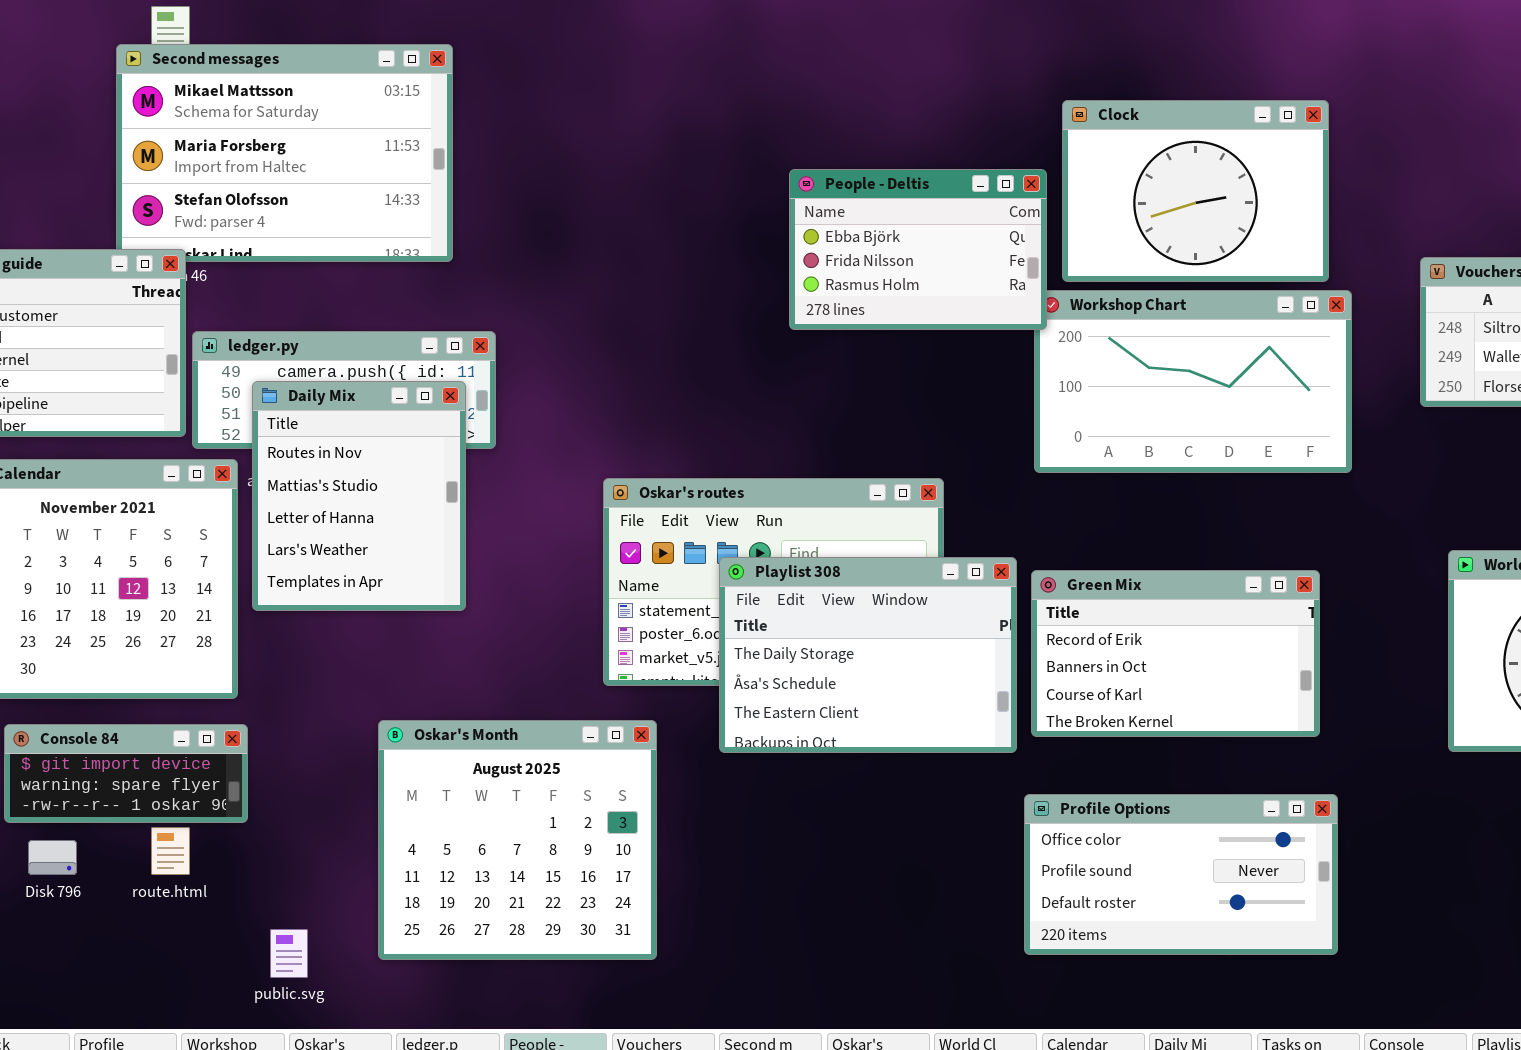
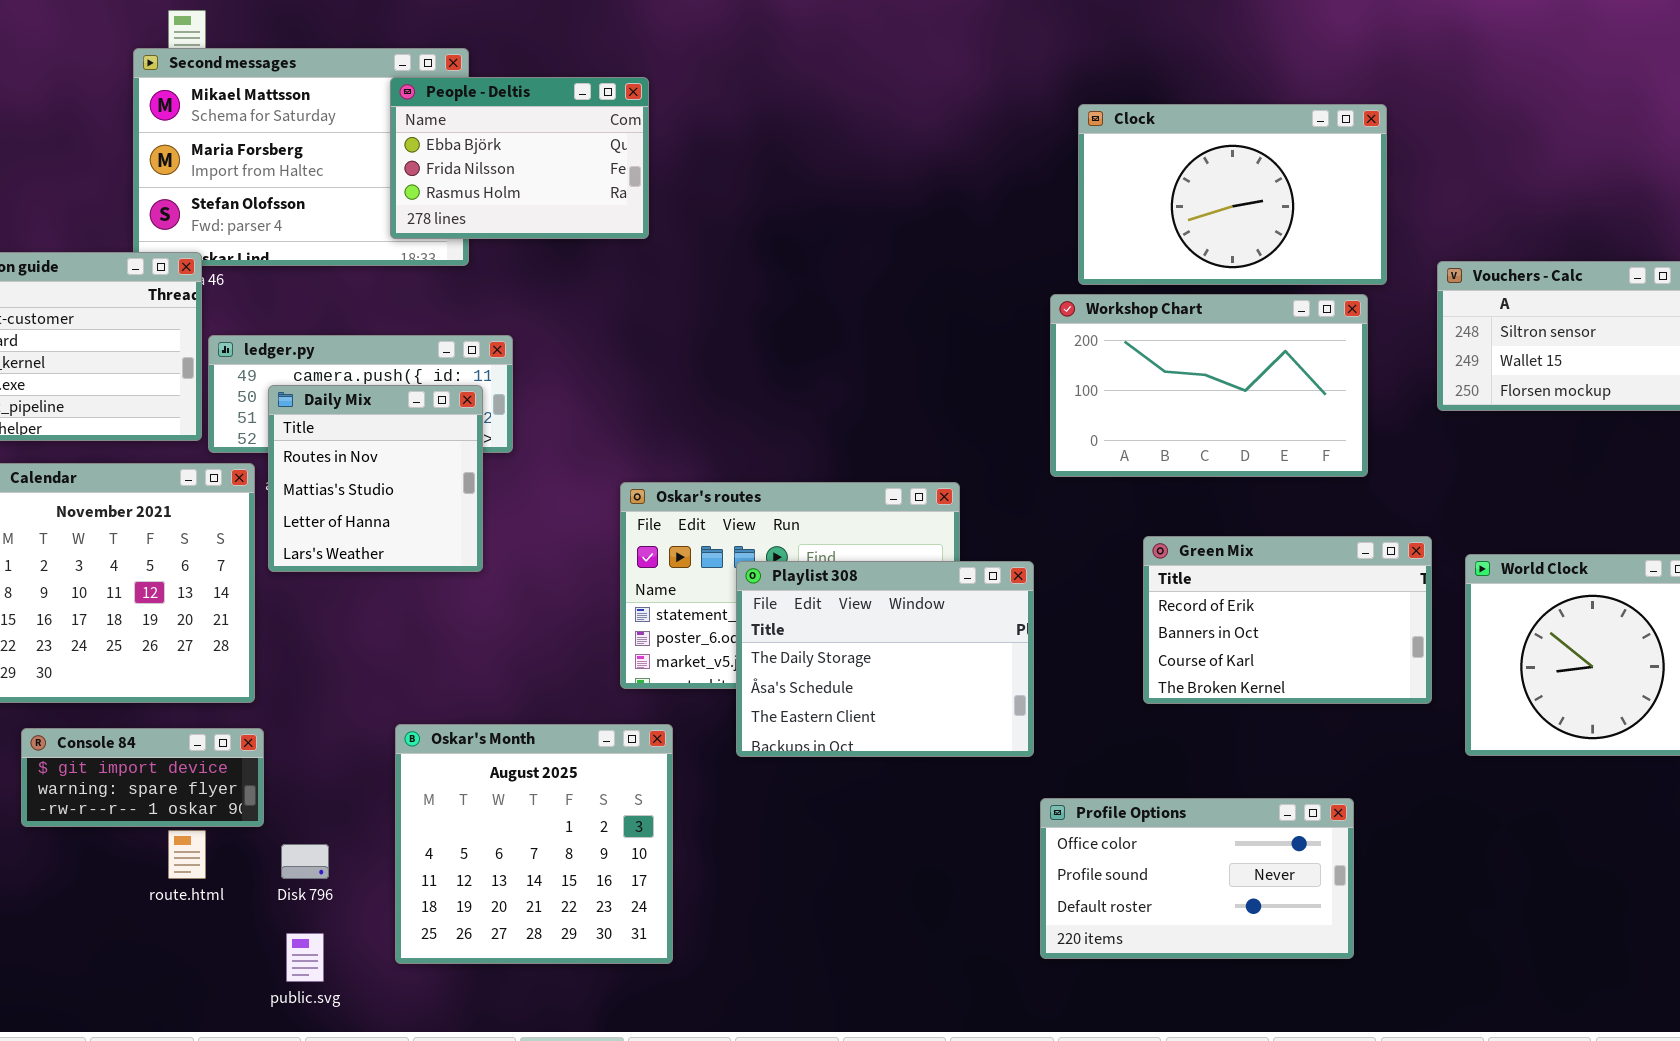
Clock: [1062,100,1329,282] -> [1078,104,1387,285], resized
People - Deltis: [789,169,1047,330] -> [390,77,649,239], moved
Daily Mix: [252,381,466,611] -> [268,385,483,572], resized
Green Mix: [1031,570,1320,737] -> [1143,536,1432,704], moved
Disk 796: [28,840,77,875] -> [281,844,329,879], moved

